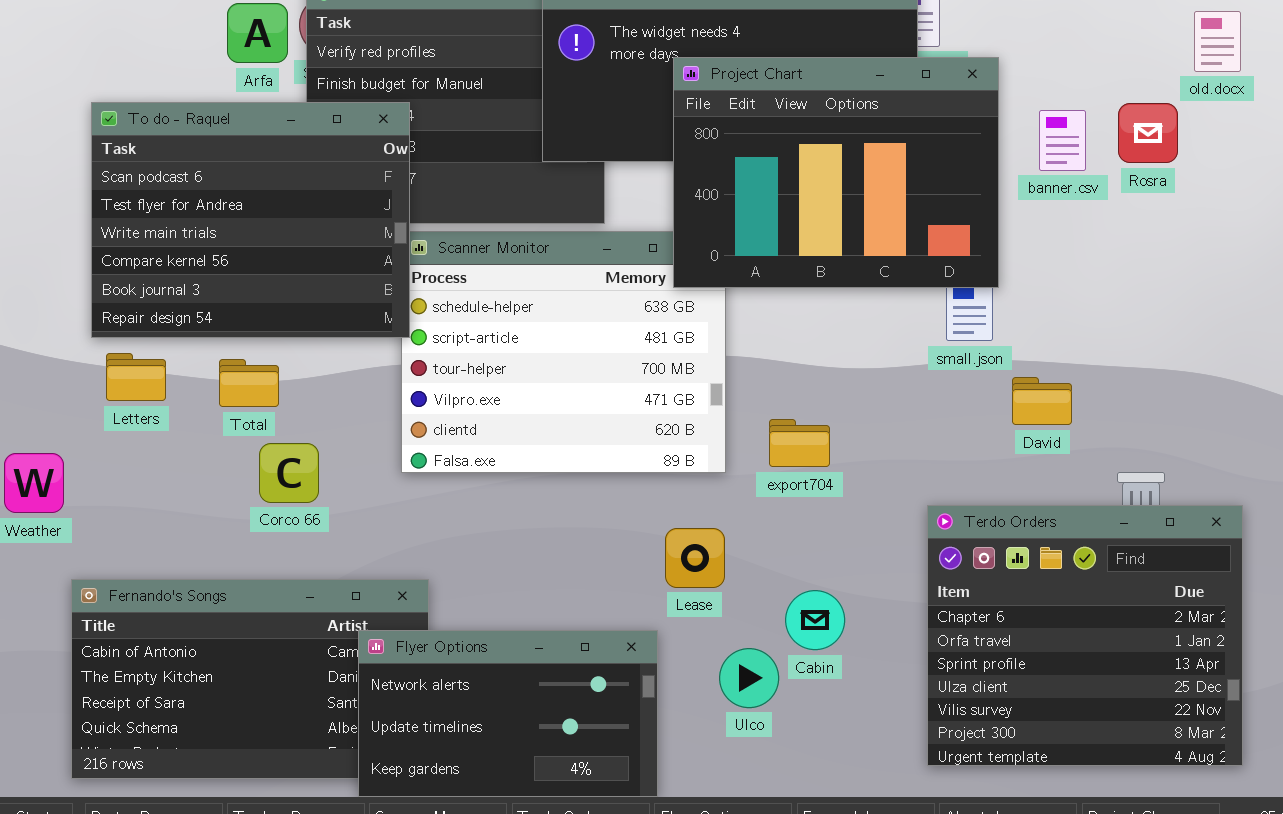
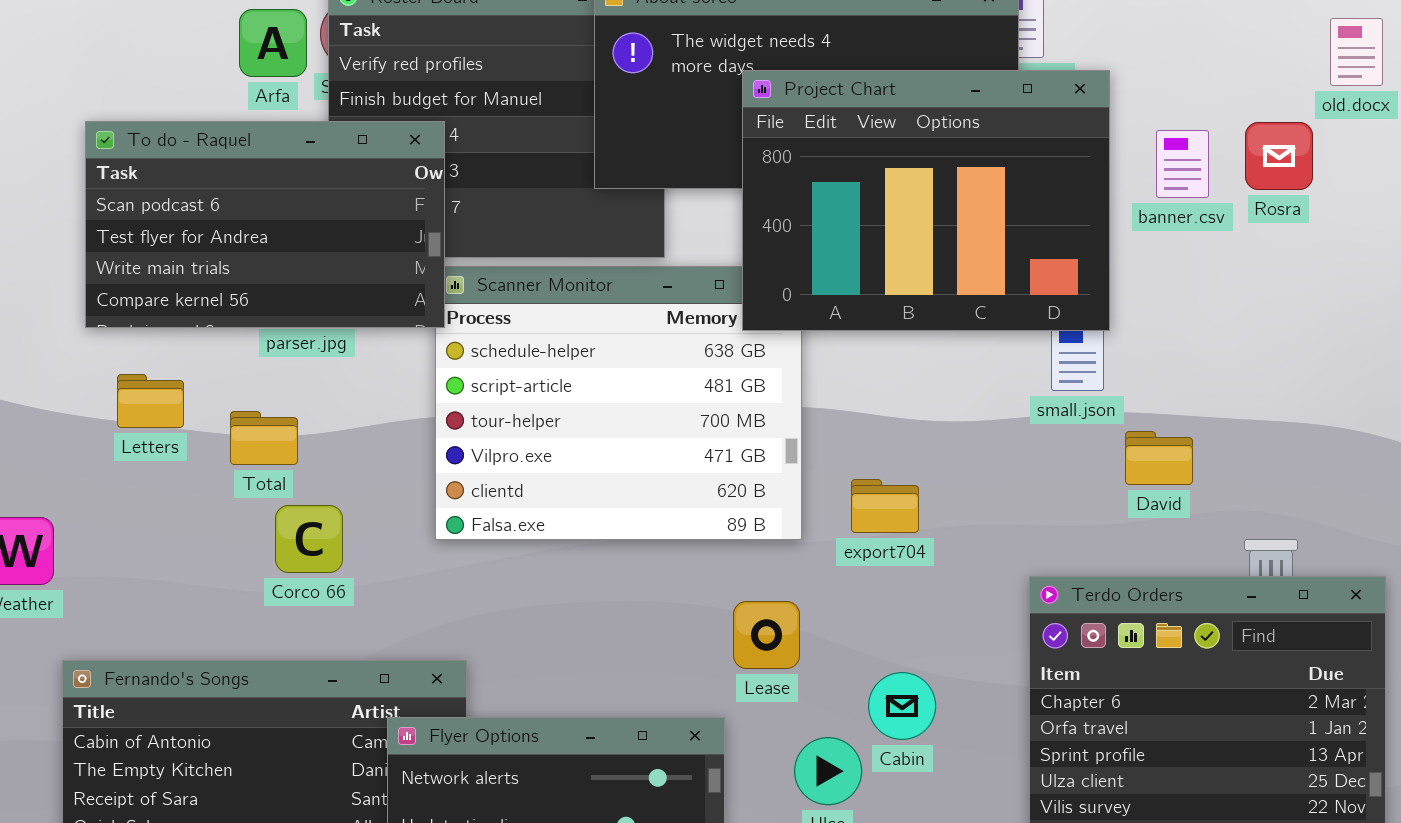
To do - Raquel: [91,102,410,338] -> [85,121,445,328], resized
Letters: [106,353,166,401] -> [117,374,184,428], moved

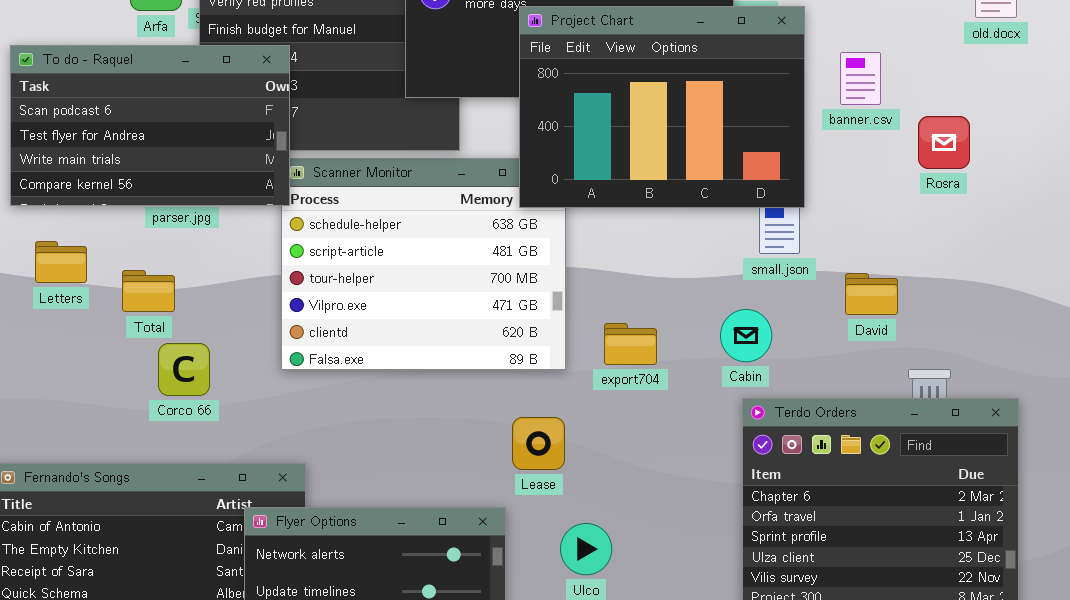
Rosra: [1245,122,1313,190] -> [918,116,970,169], moved
David: [1125,431,1193,485] -> [845,273,898,315], moved
Cabin: [868,672,936,740] -> [720,309,772,362], moved

